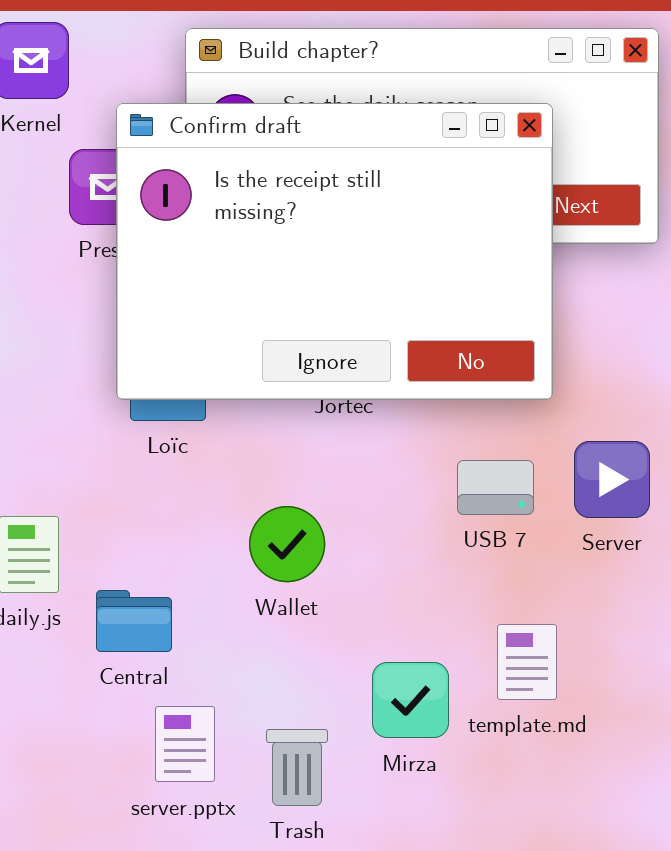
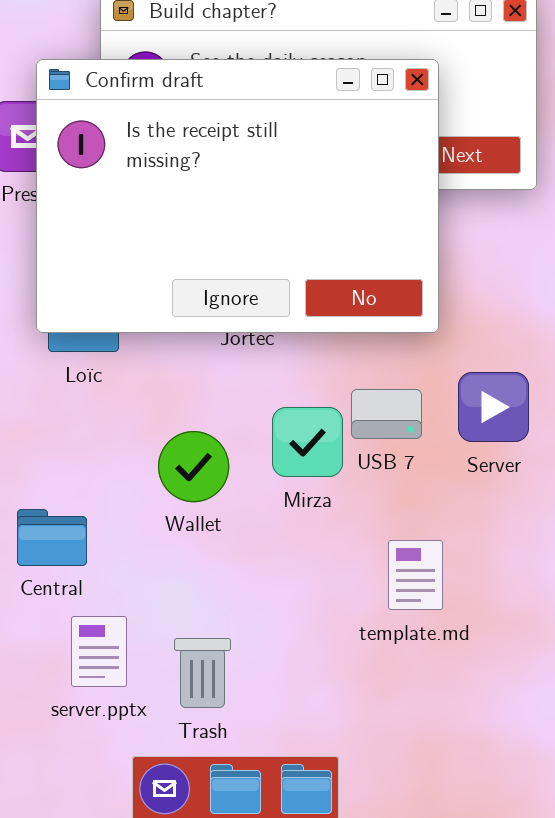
Mirza: [372,662,449,738] -> [272,407,343,477], moved

